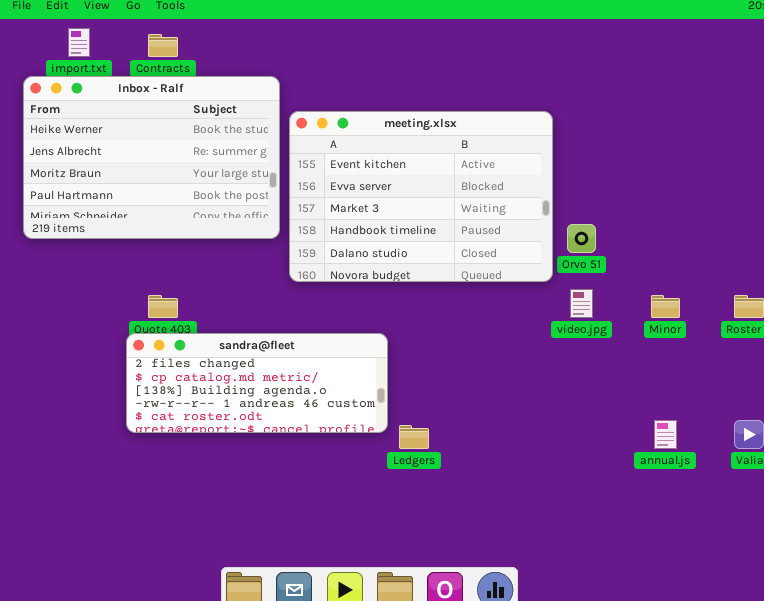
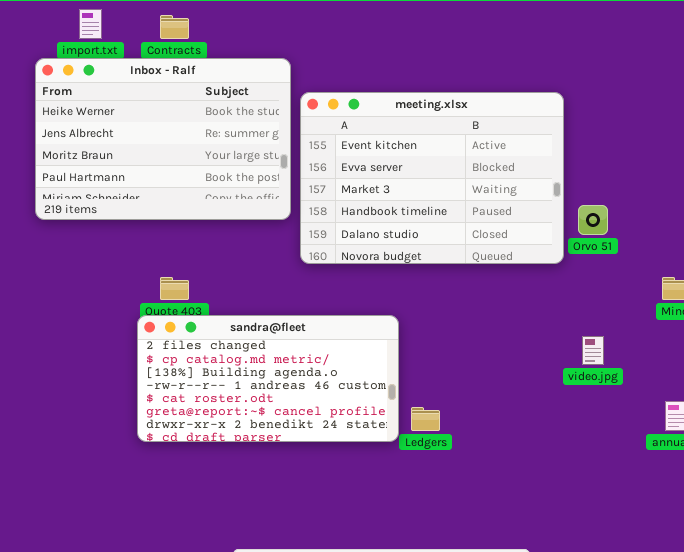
video.jpg: [570,289,593,318] -> [582,336,604,365], moved
sandra@fleet: [126,333,388,433] -> [137,315,399,442], resized

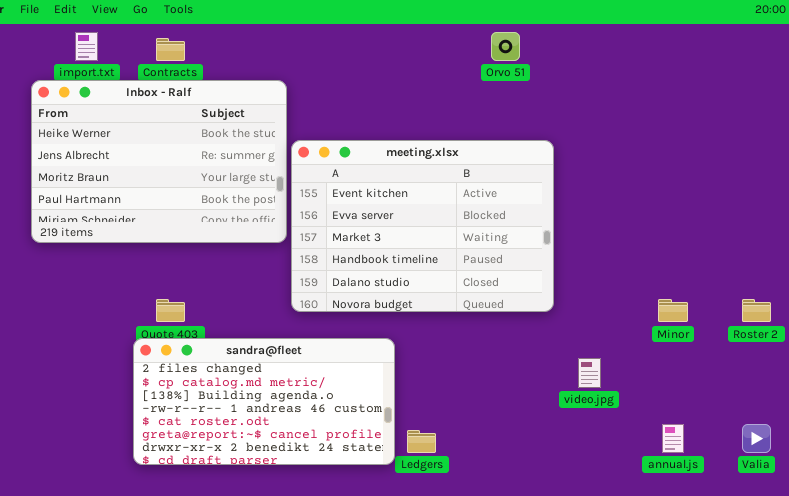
meeting.xlsx: [300,92,564,264] -> [291,140,554,312], moved
Orvo 51: [578,205,608,235] -> [491,32,520,61], moved

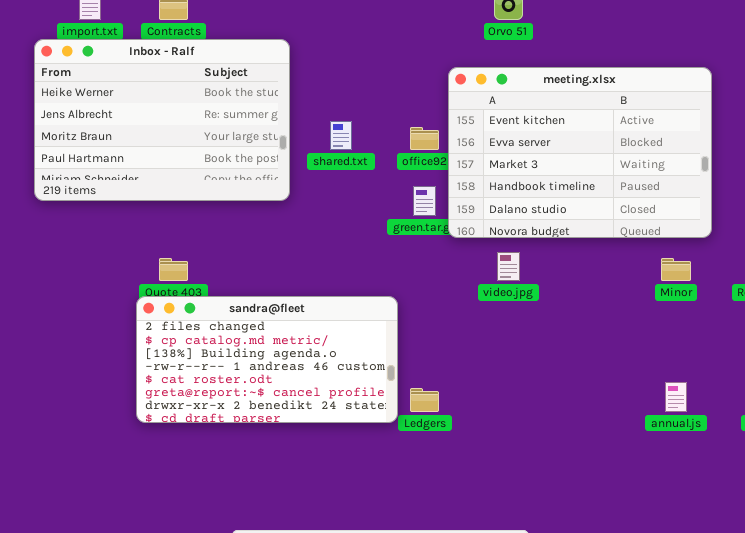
meeting.xlsx: [291,140,554,312] -> [448,67,712,238], moved
video.jpg: [578,358,601,388] -> [497,252,520,281], moved

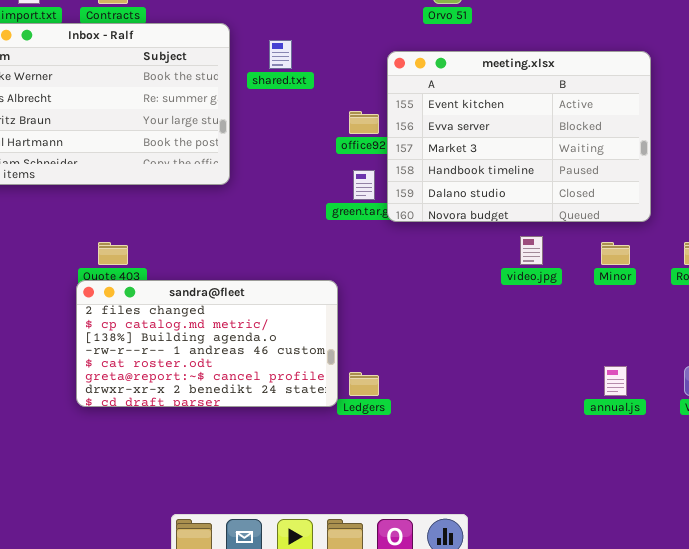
shared.txt: [330,121,352,150] -> [269,40,292,69], moved
video.jpg: [497,252,520,281] -> [520,236,543,265], moved

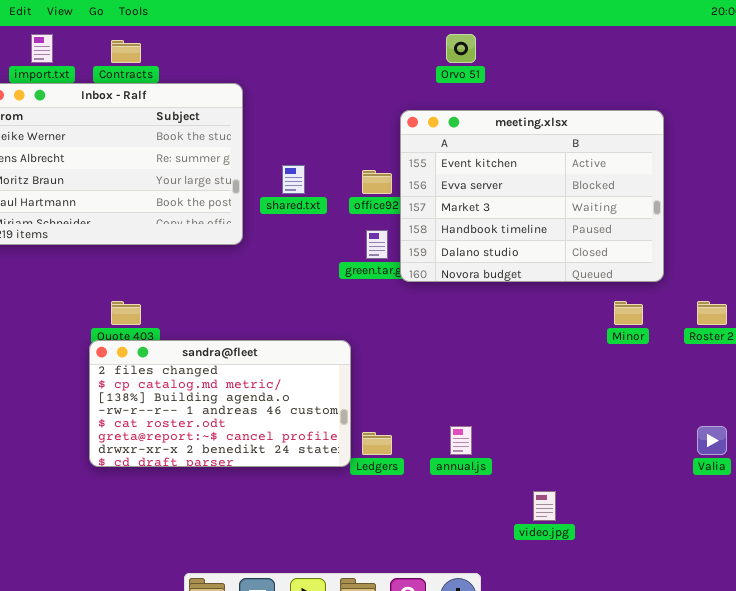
shared.txt: [269,40,292,69] -> [282,165,305,194], moved
video.jpg: [520,236,543,265] -> [533,491,556,521], moved
annual.js: [604,366,627,396] -> [450,426,472,455], moved

